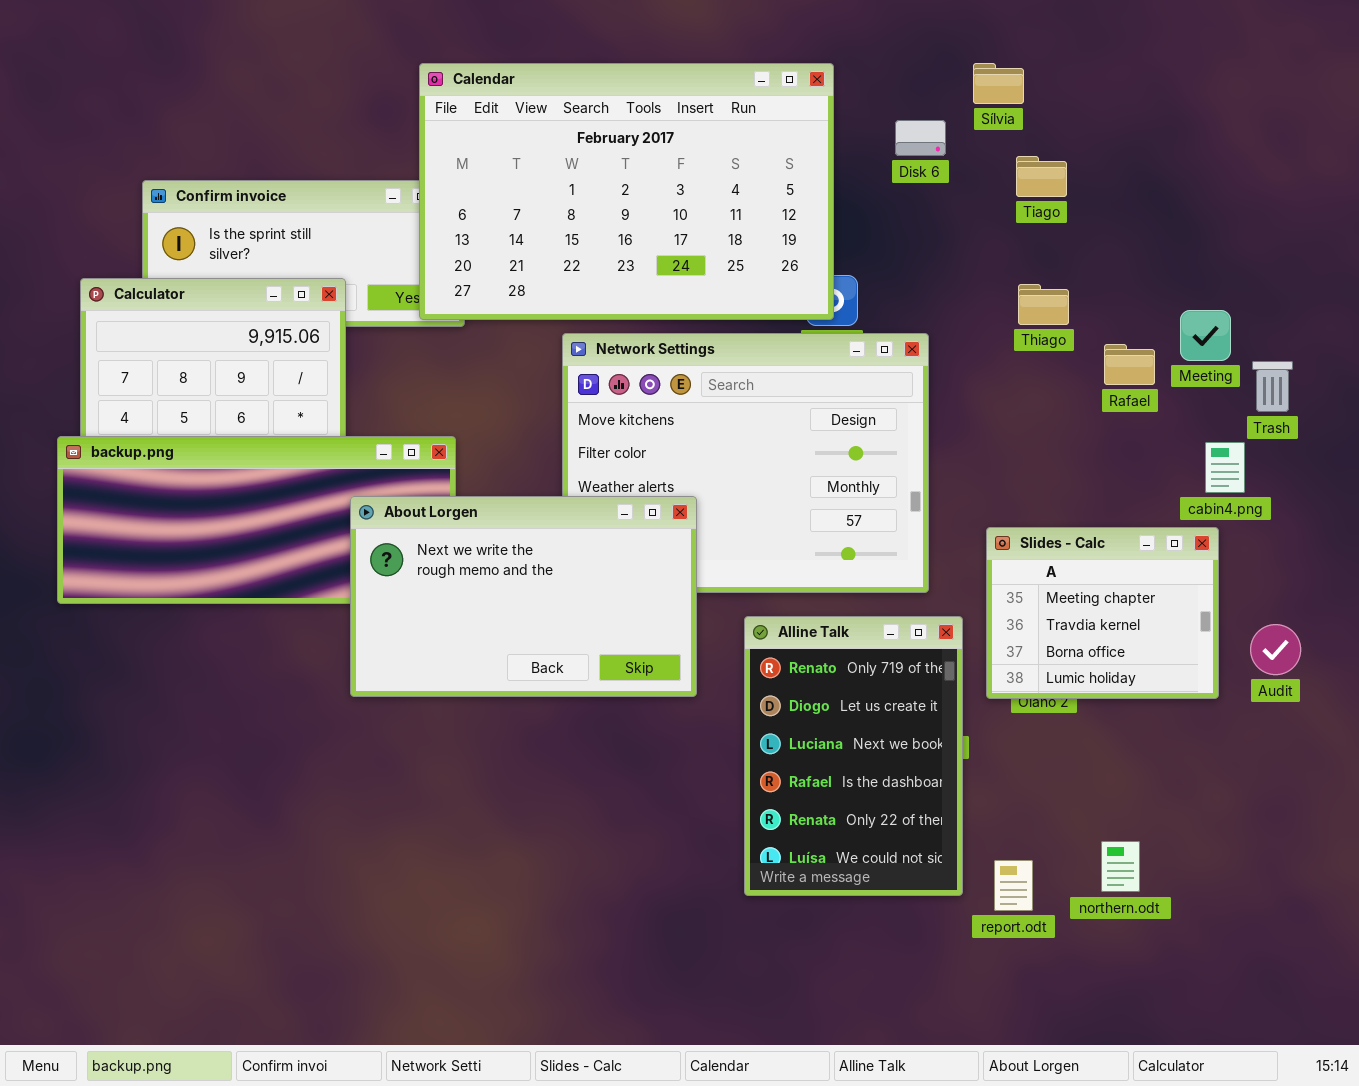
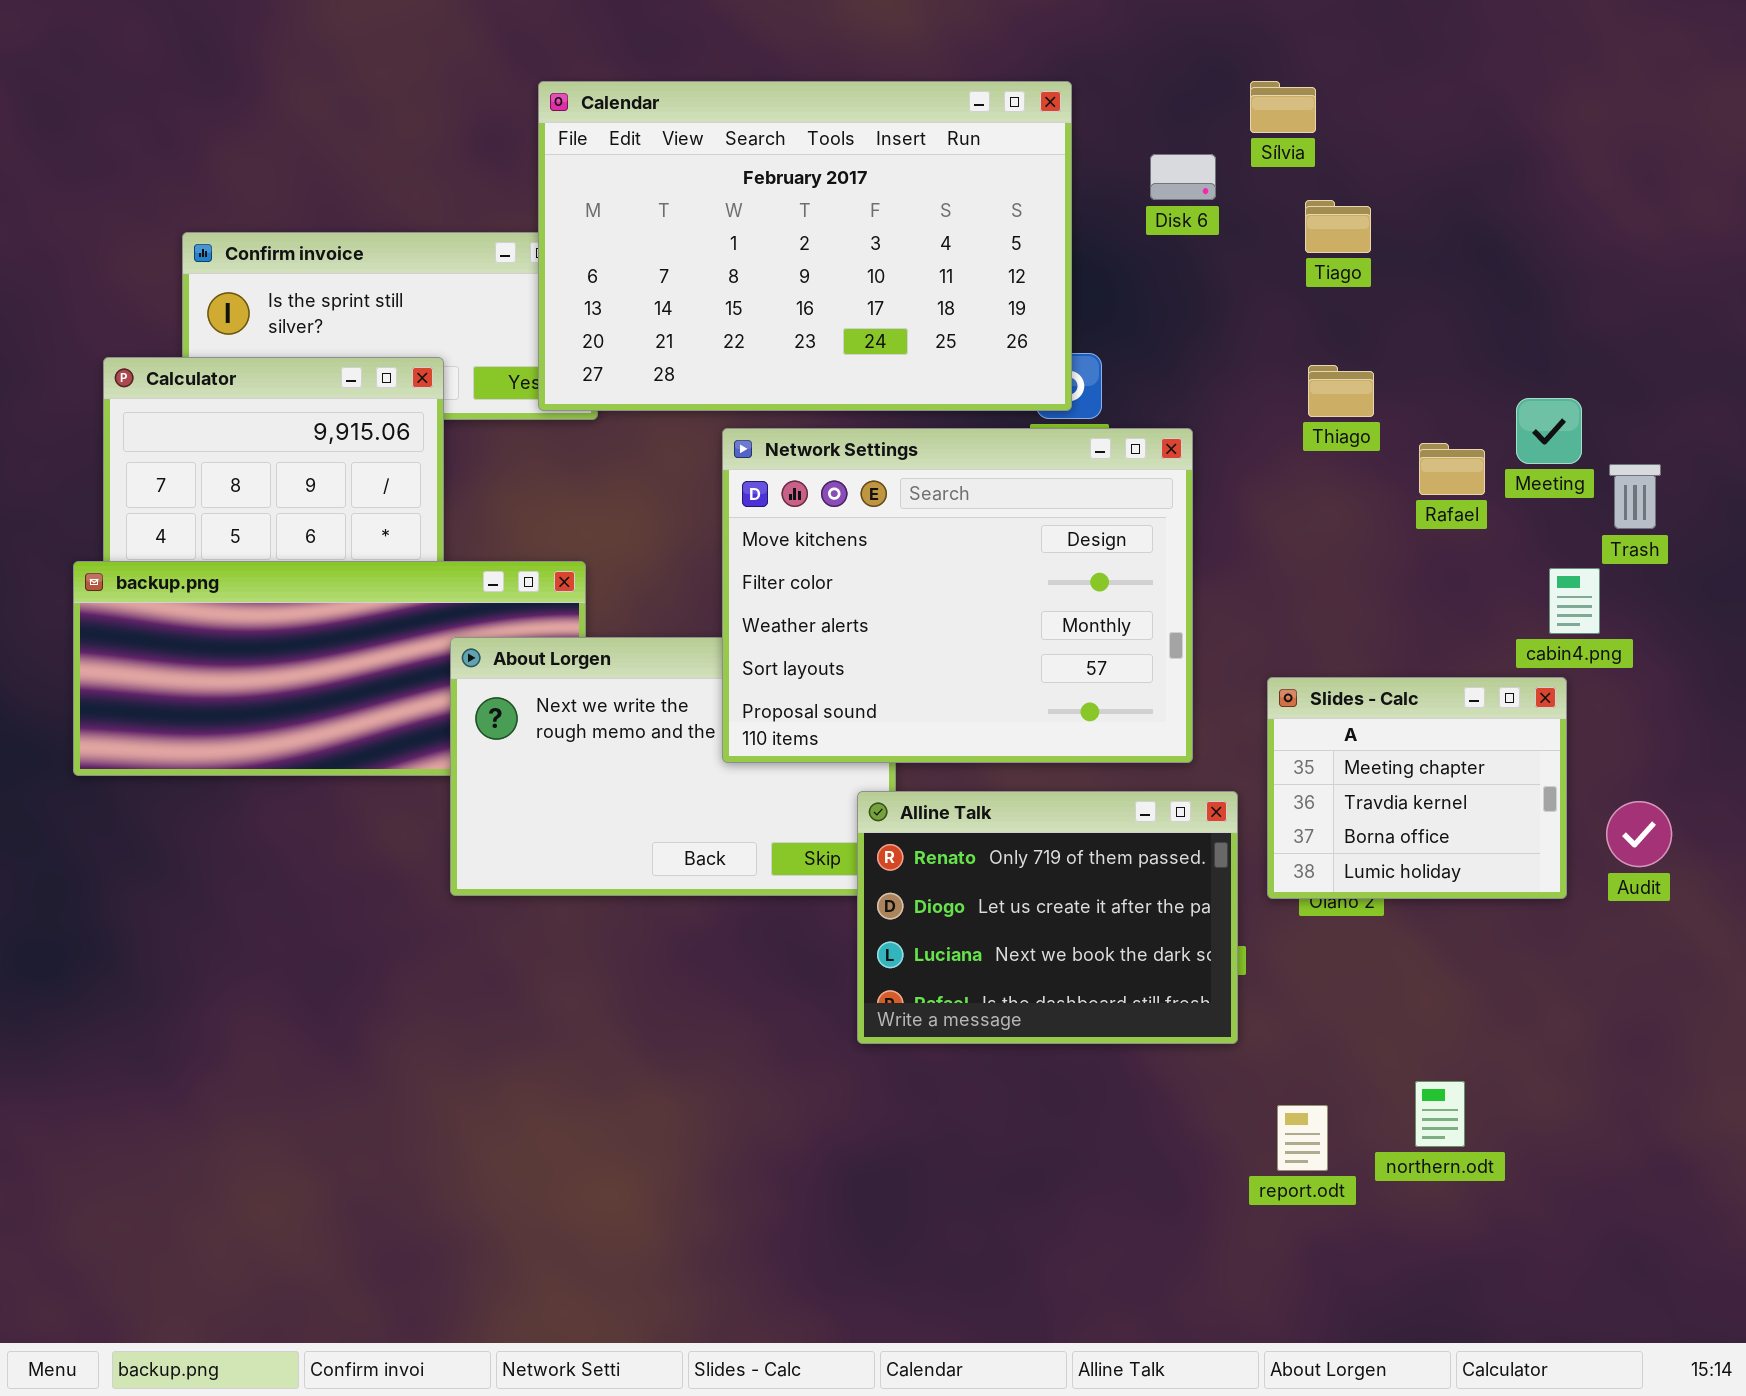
Network Settings: [562,333,929,593] -> [722,428,1193,763], raised
Alline Talk: [744,616,963,896] -> [857,791,1238,1044], resized

